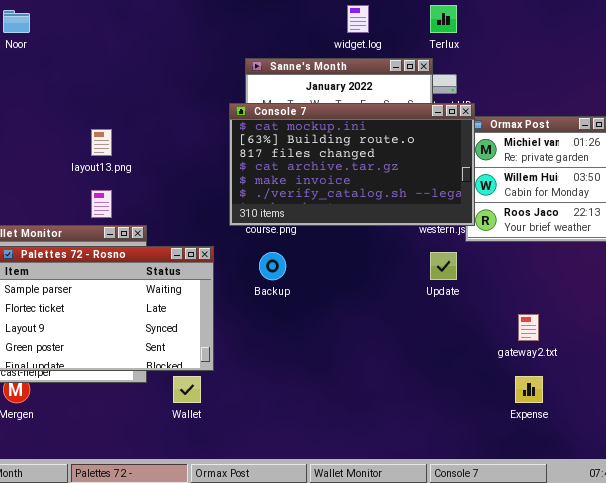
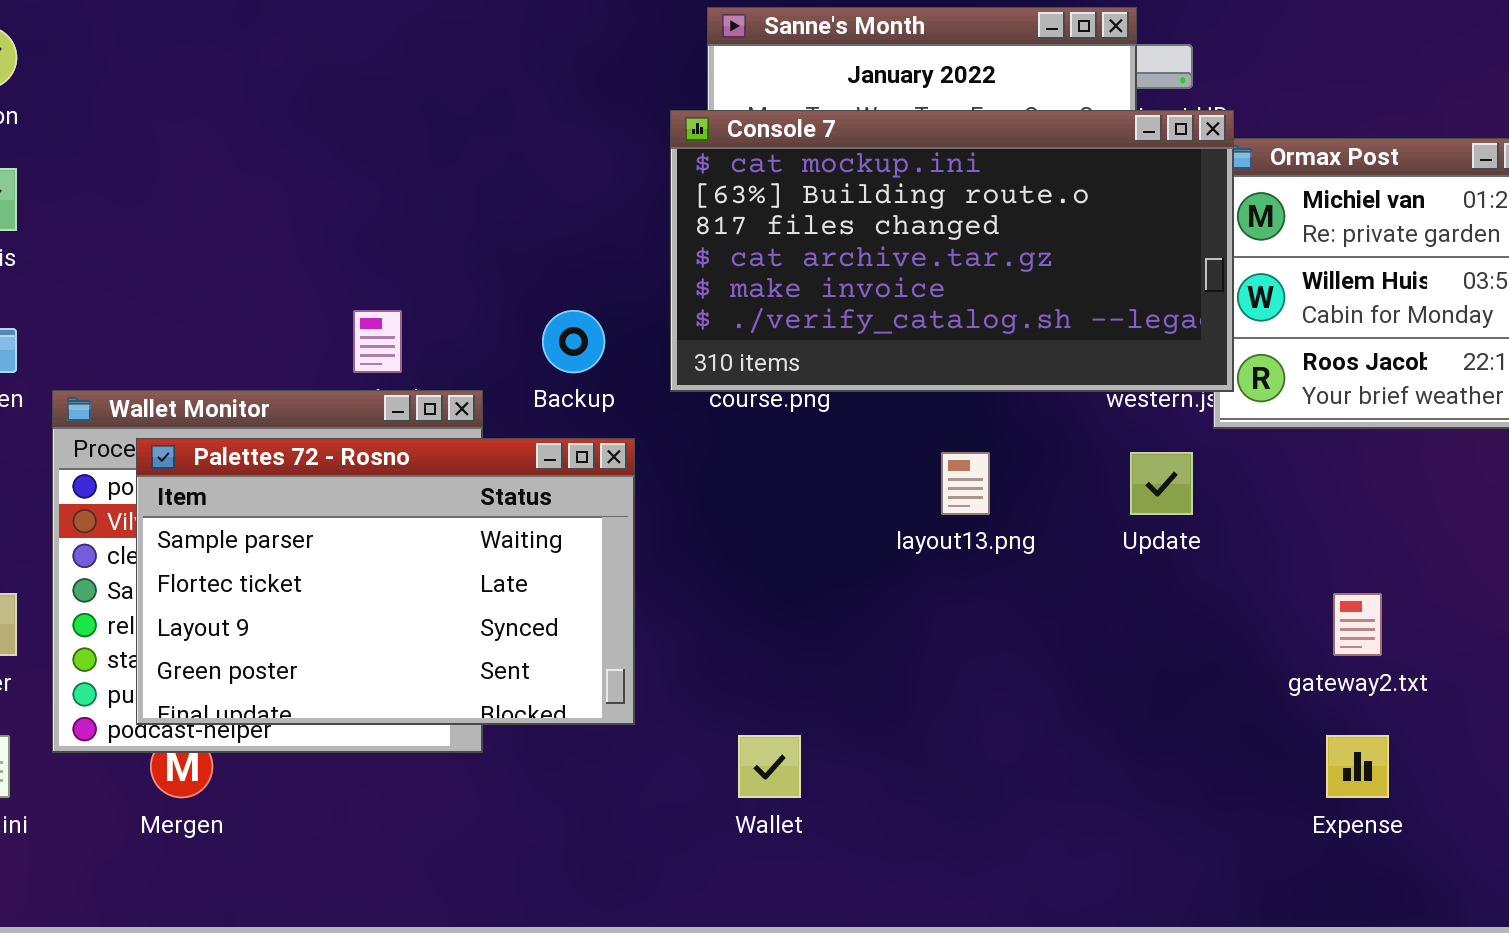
layout13.png: [91,129,112,156] -> [941,452,990,515], moved
Backup: [259,252,286,280] -> [542,310,605,373], moved
Wallet: [173,376,201,403] -> [738,735,801,798], moved

